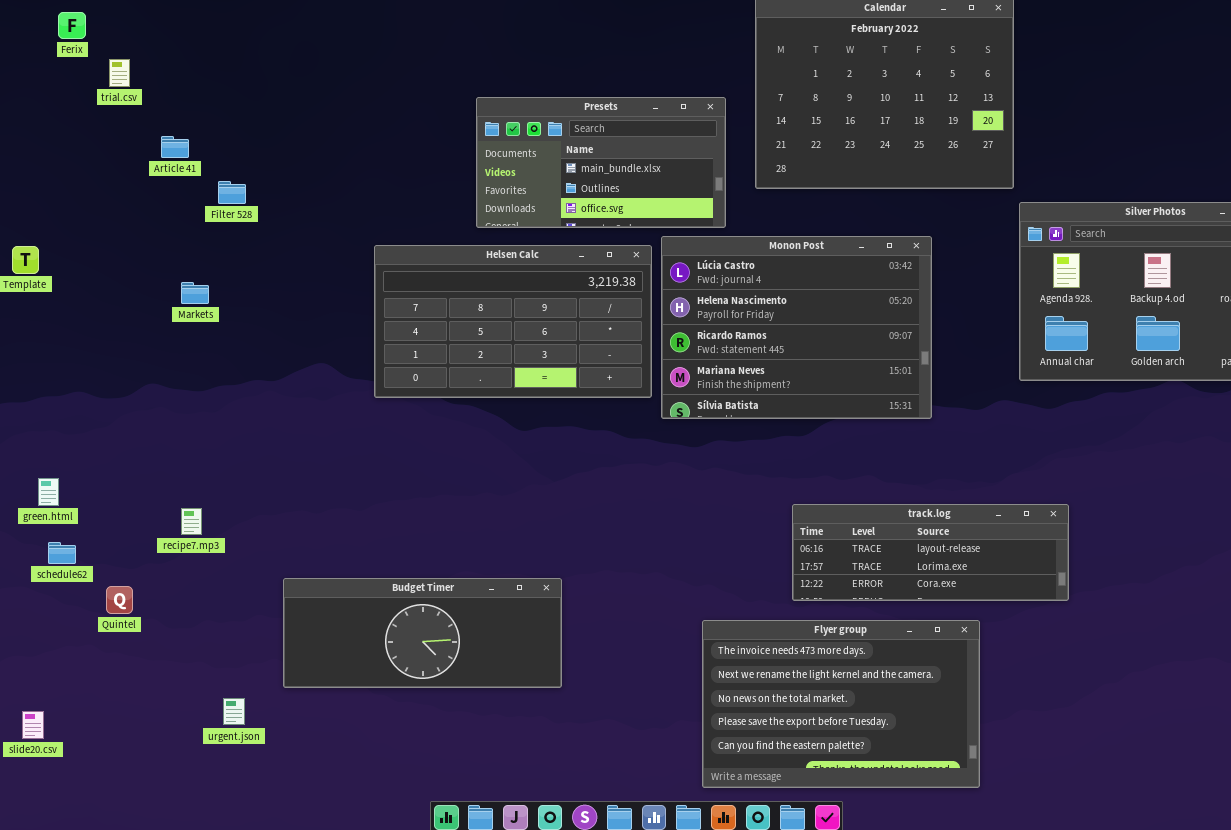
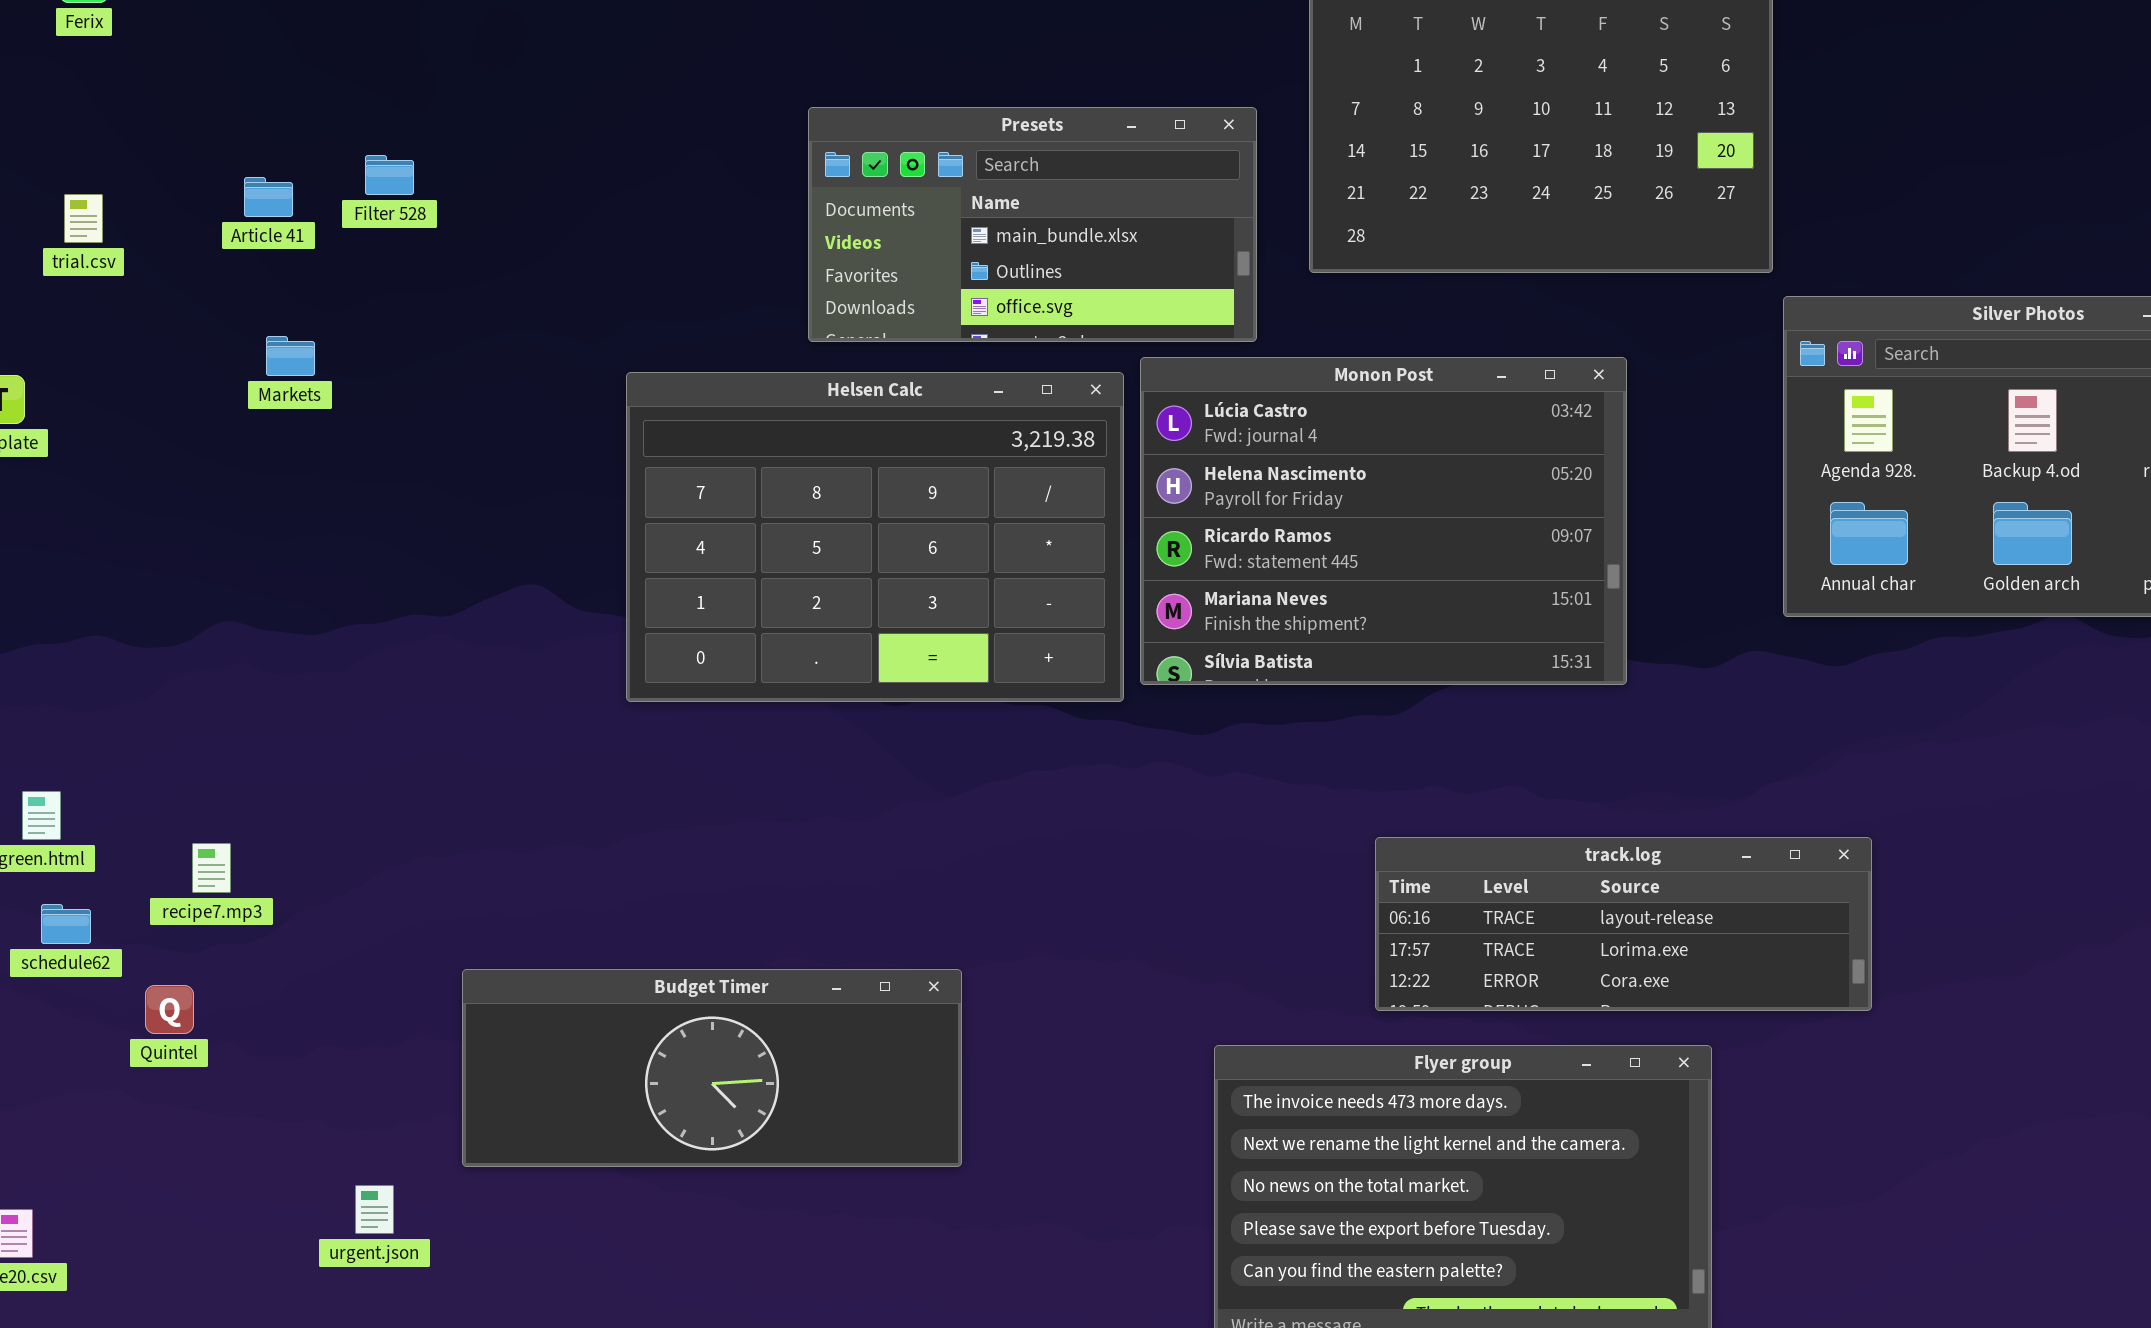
trial.csv: [109,59,130,87] -> [64,194,103,243], moved
Filter 528: [218,181,246,204] -> [365,155,414,195], moved
Helsen Calc: [374,245,652,398] -> [626,372,1124,702], resized
Markets: [181,282,209,304] -> [266,336,315,376], moved
recipe7.mp3: [181,508,202,535] -> [192,843,231,893], moved

